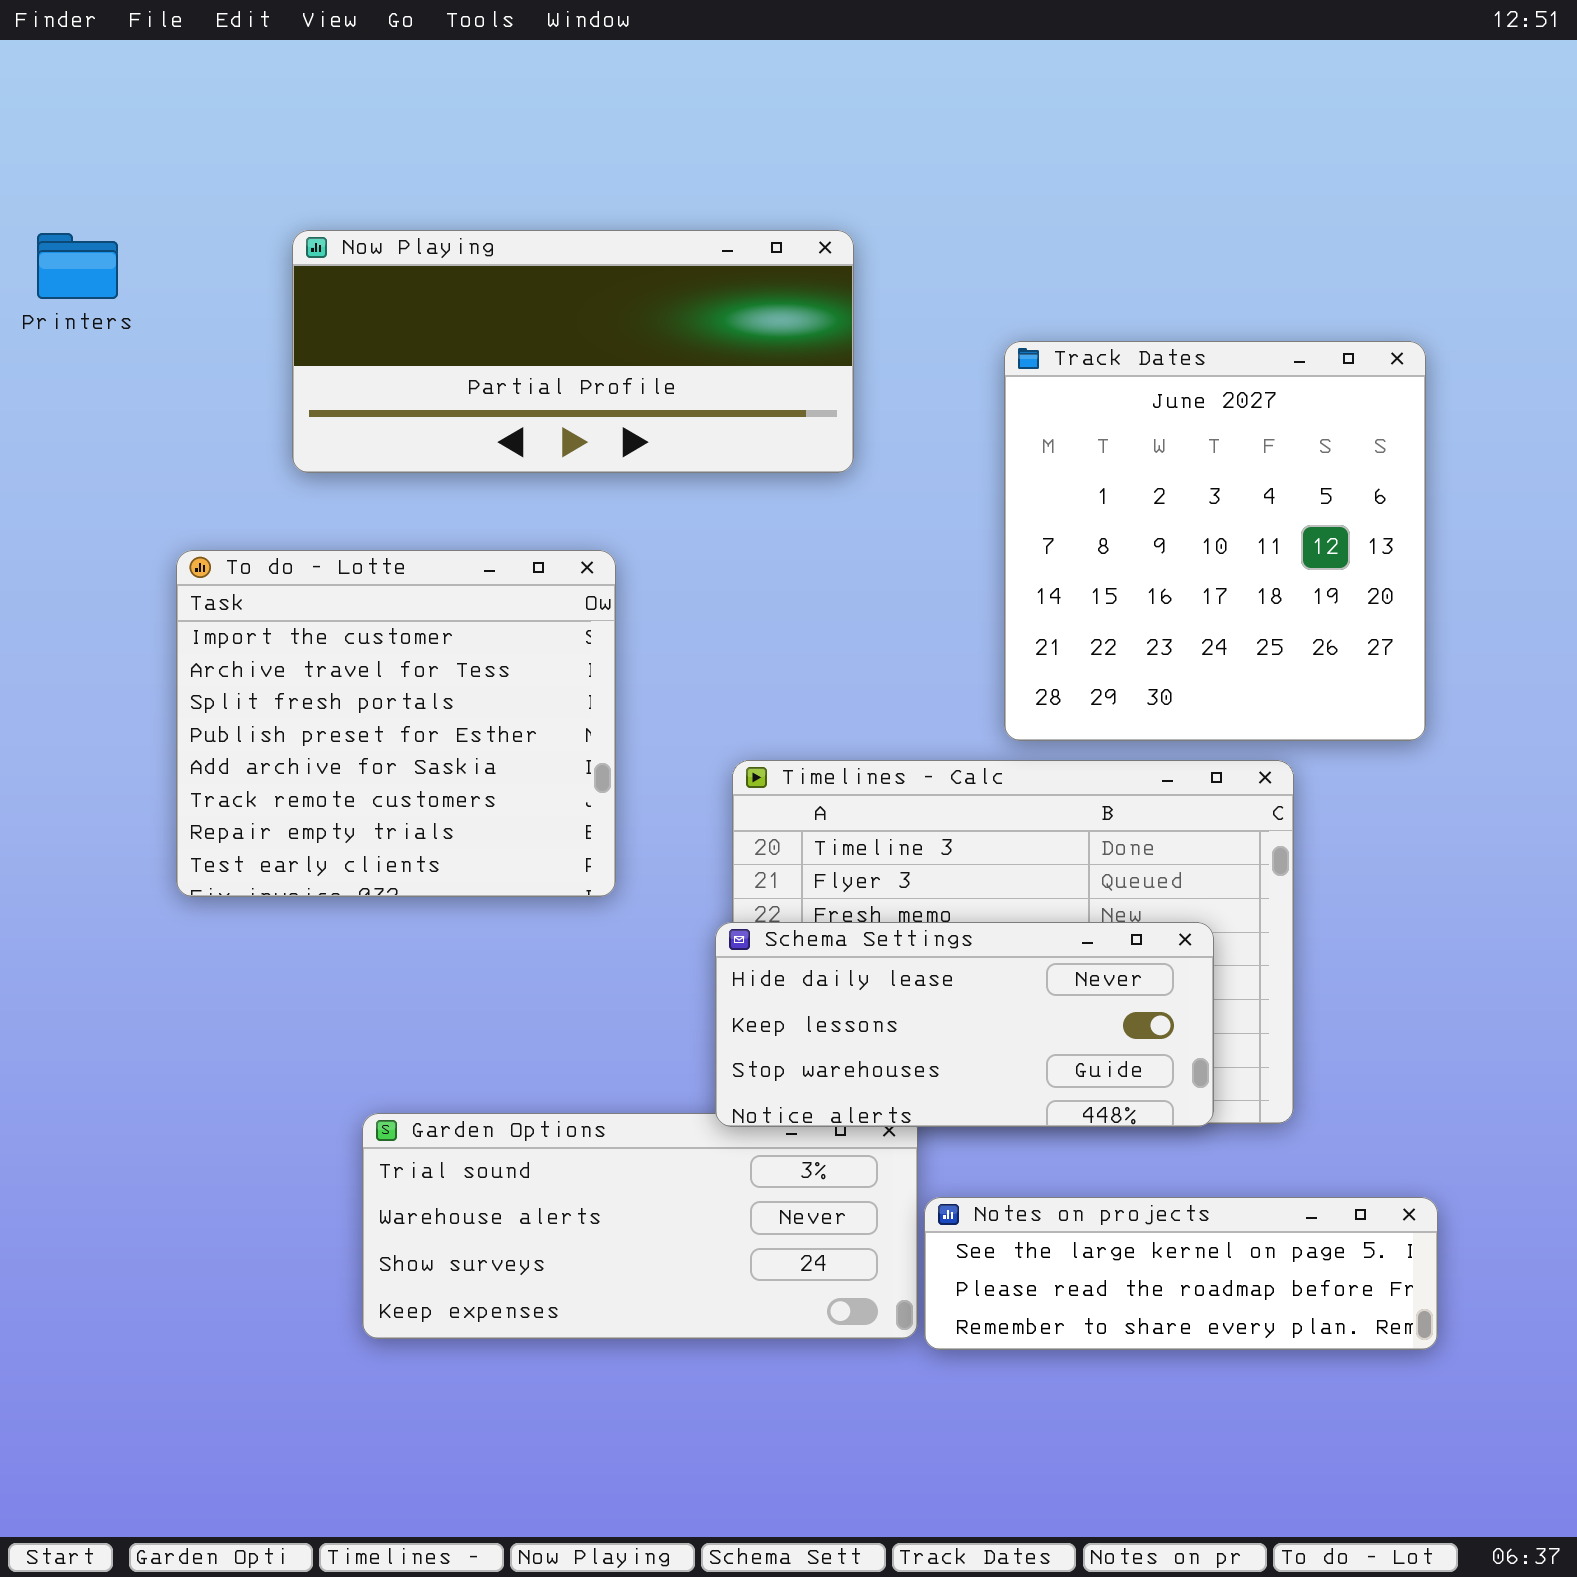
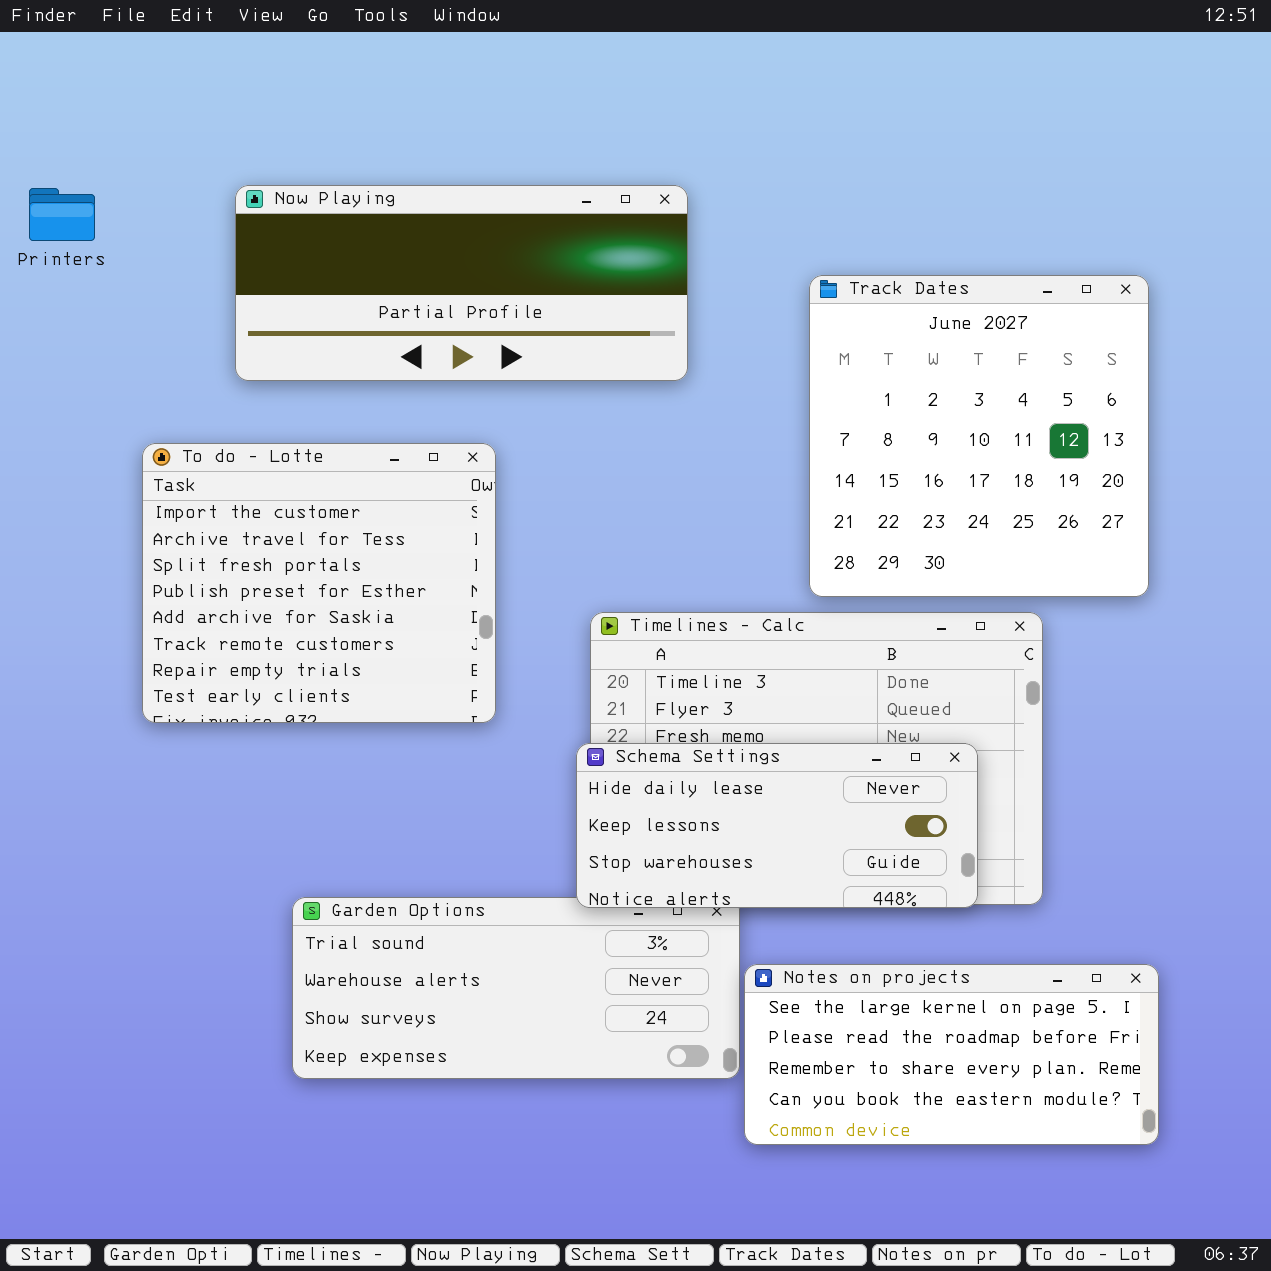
Notes on projects: [924,1197,1438,1350] -> [744,964,1159,1145], resized

